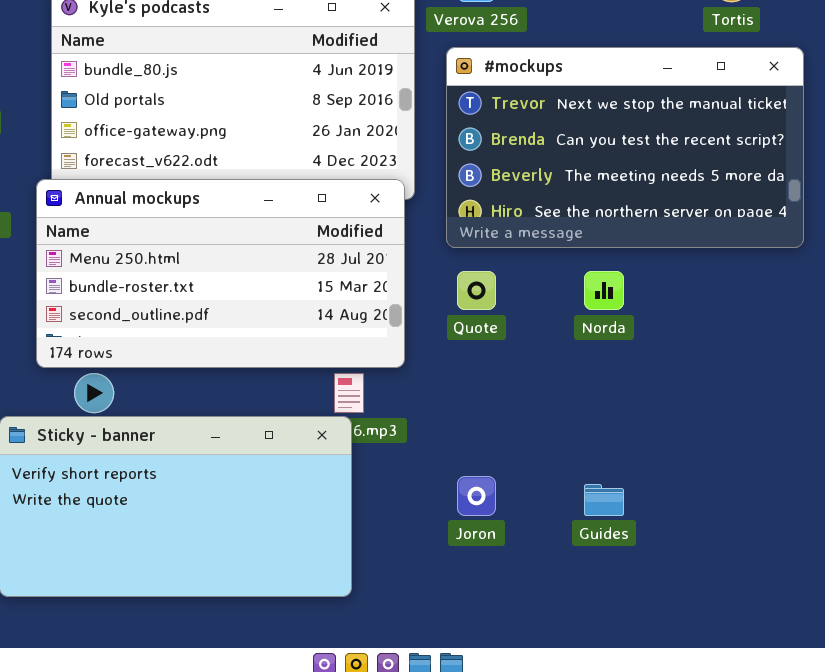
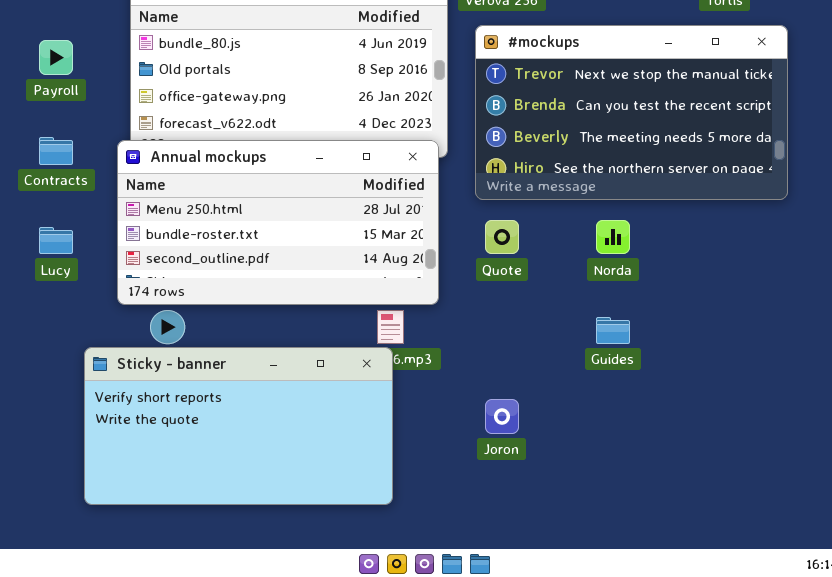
Guides: [584,484,624,516] -> [596,317,630,344], moved

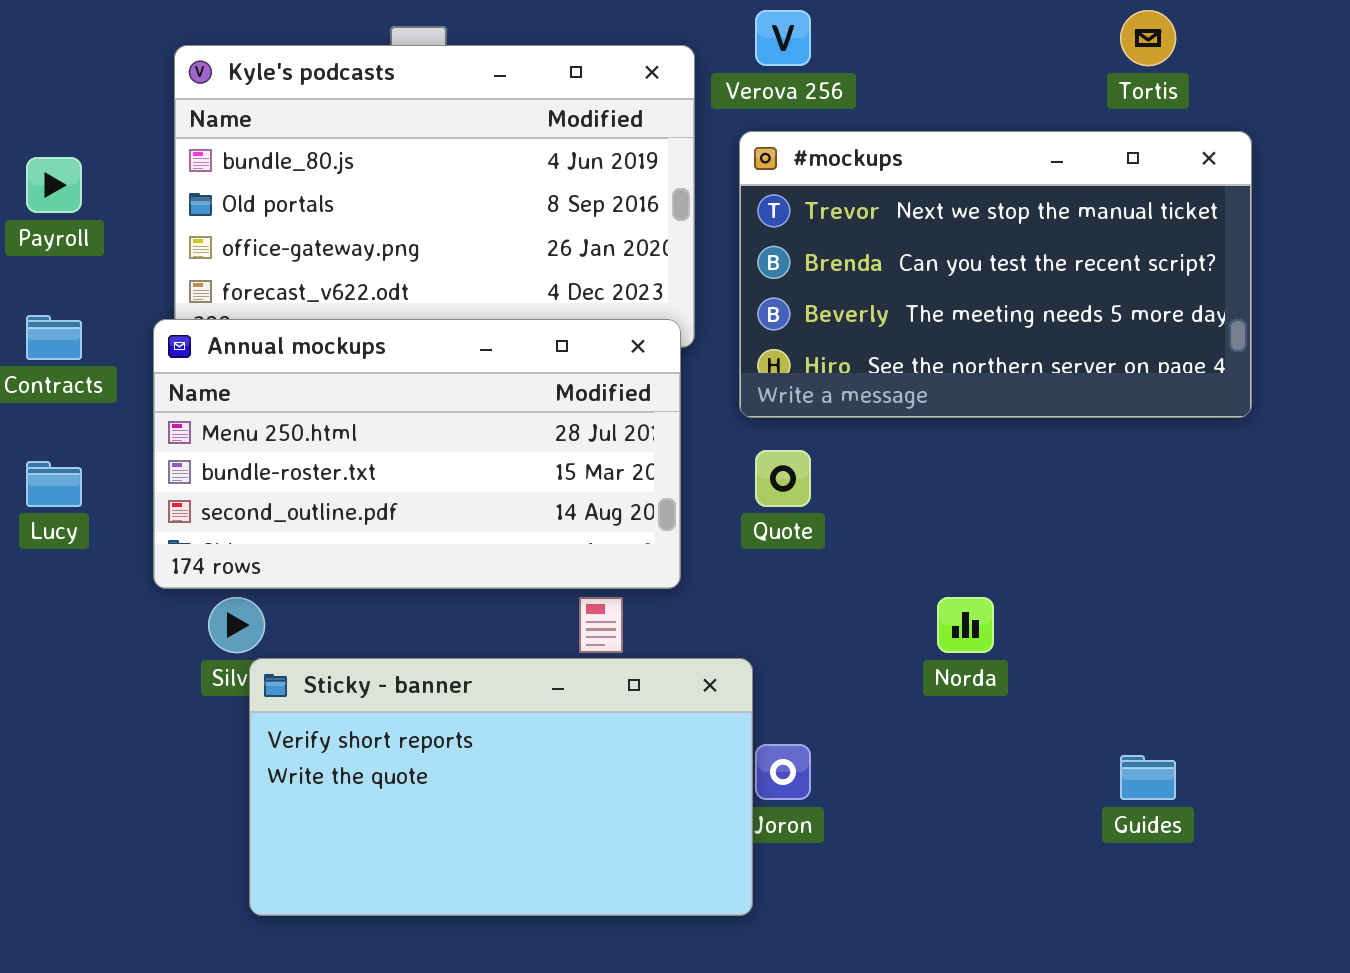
Norda: [596,220,630,254] -> [937,597,994,653], moved
Guides: [596,317,630,344] -> [1120,755,1176,800], moved
Sticky - banner: [84,347,393,505] -> [249,658,753,916], moved

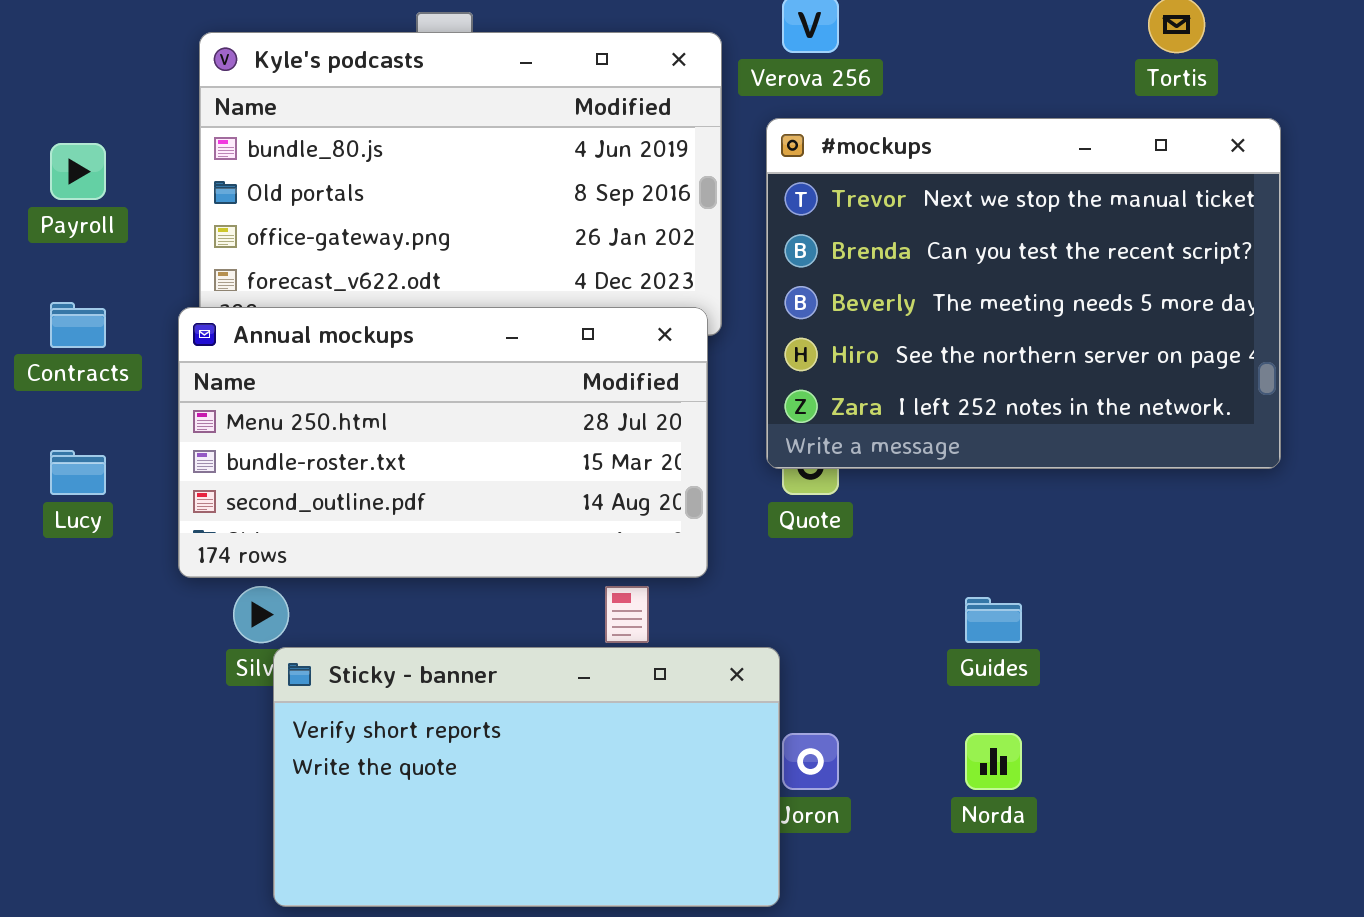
#mockups: [739,131,1252,418] -> [766,118,1281,469], resized
Norda: [937,597,994,653] -> [965,733,1022,790], moved
Guides: [1120,755,1176,800] -> [965,597,1022,643], moved

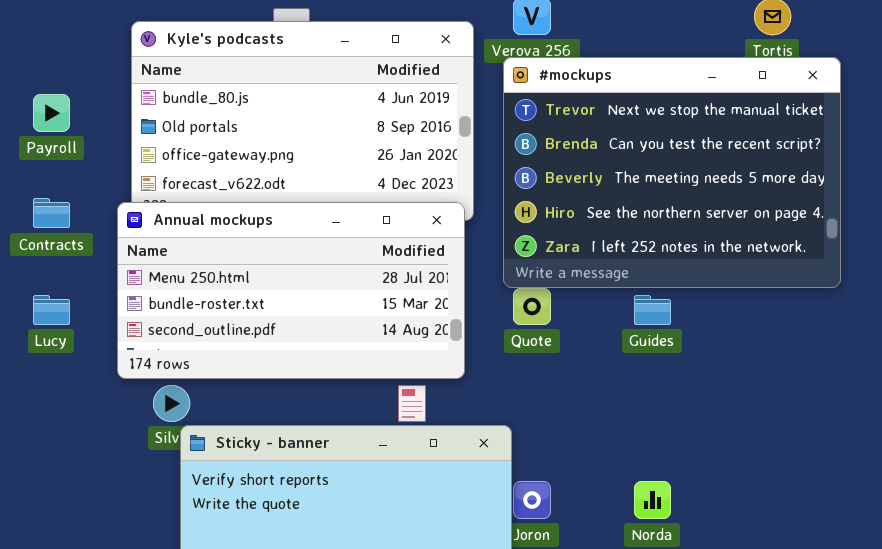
#mockups: [766,118,1281,469] -> [503,57,841,288], moved
Guides: [965,597,1022,643] -> [634,295,671,325], moved

